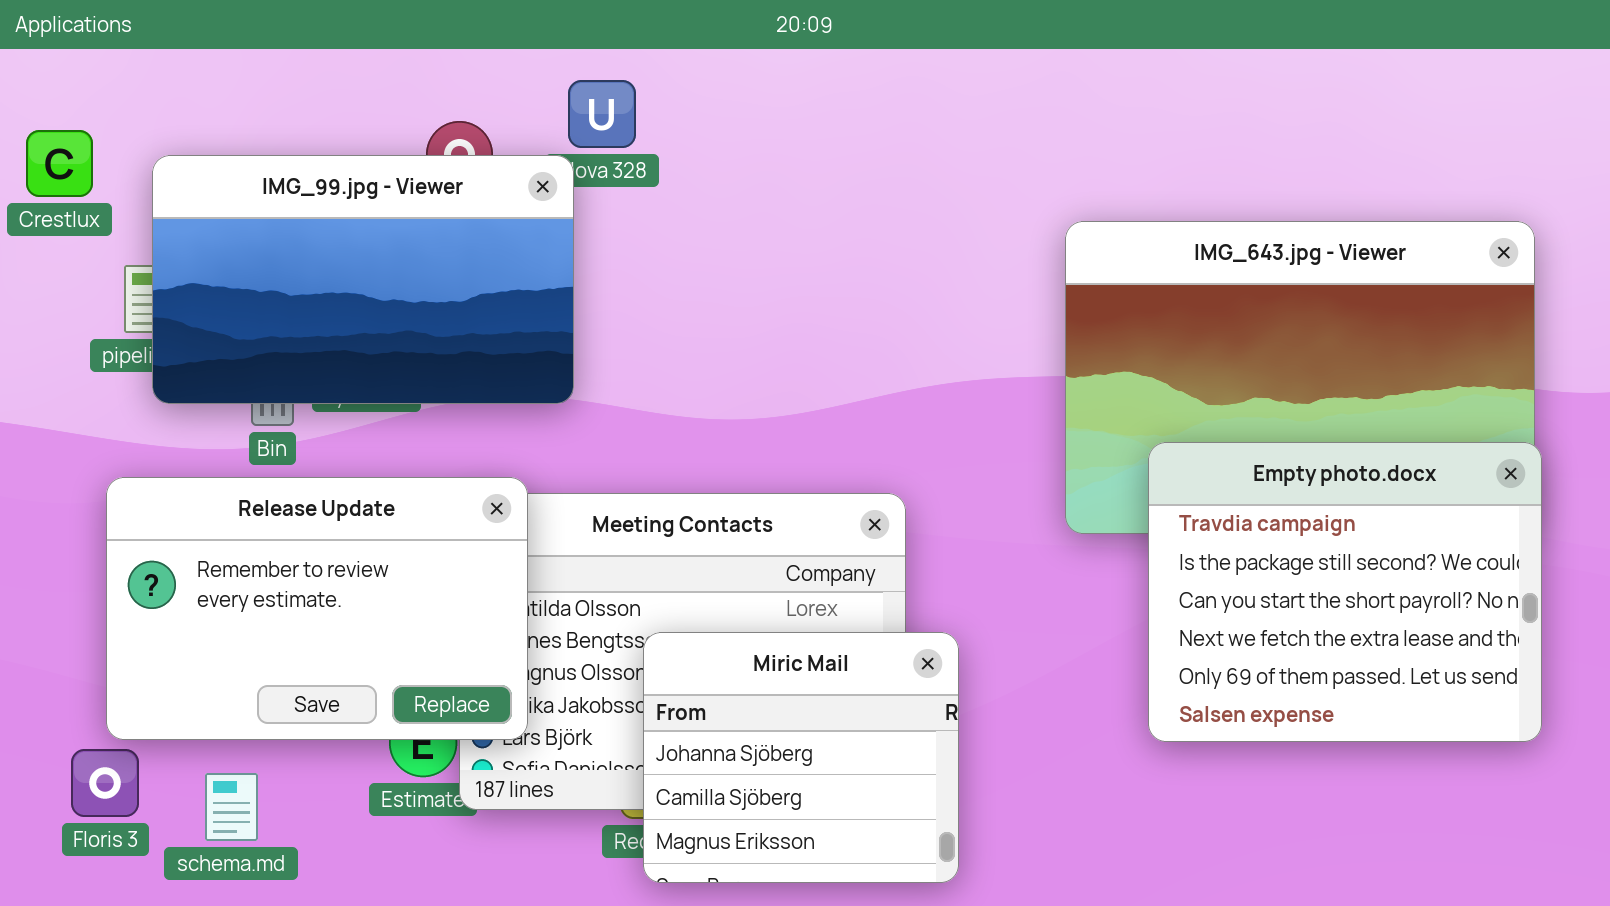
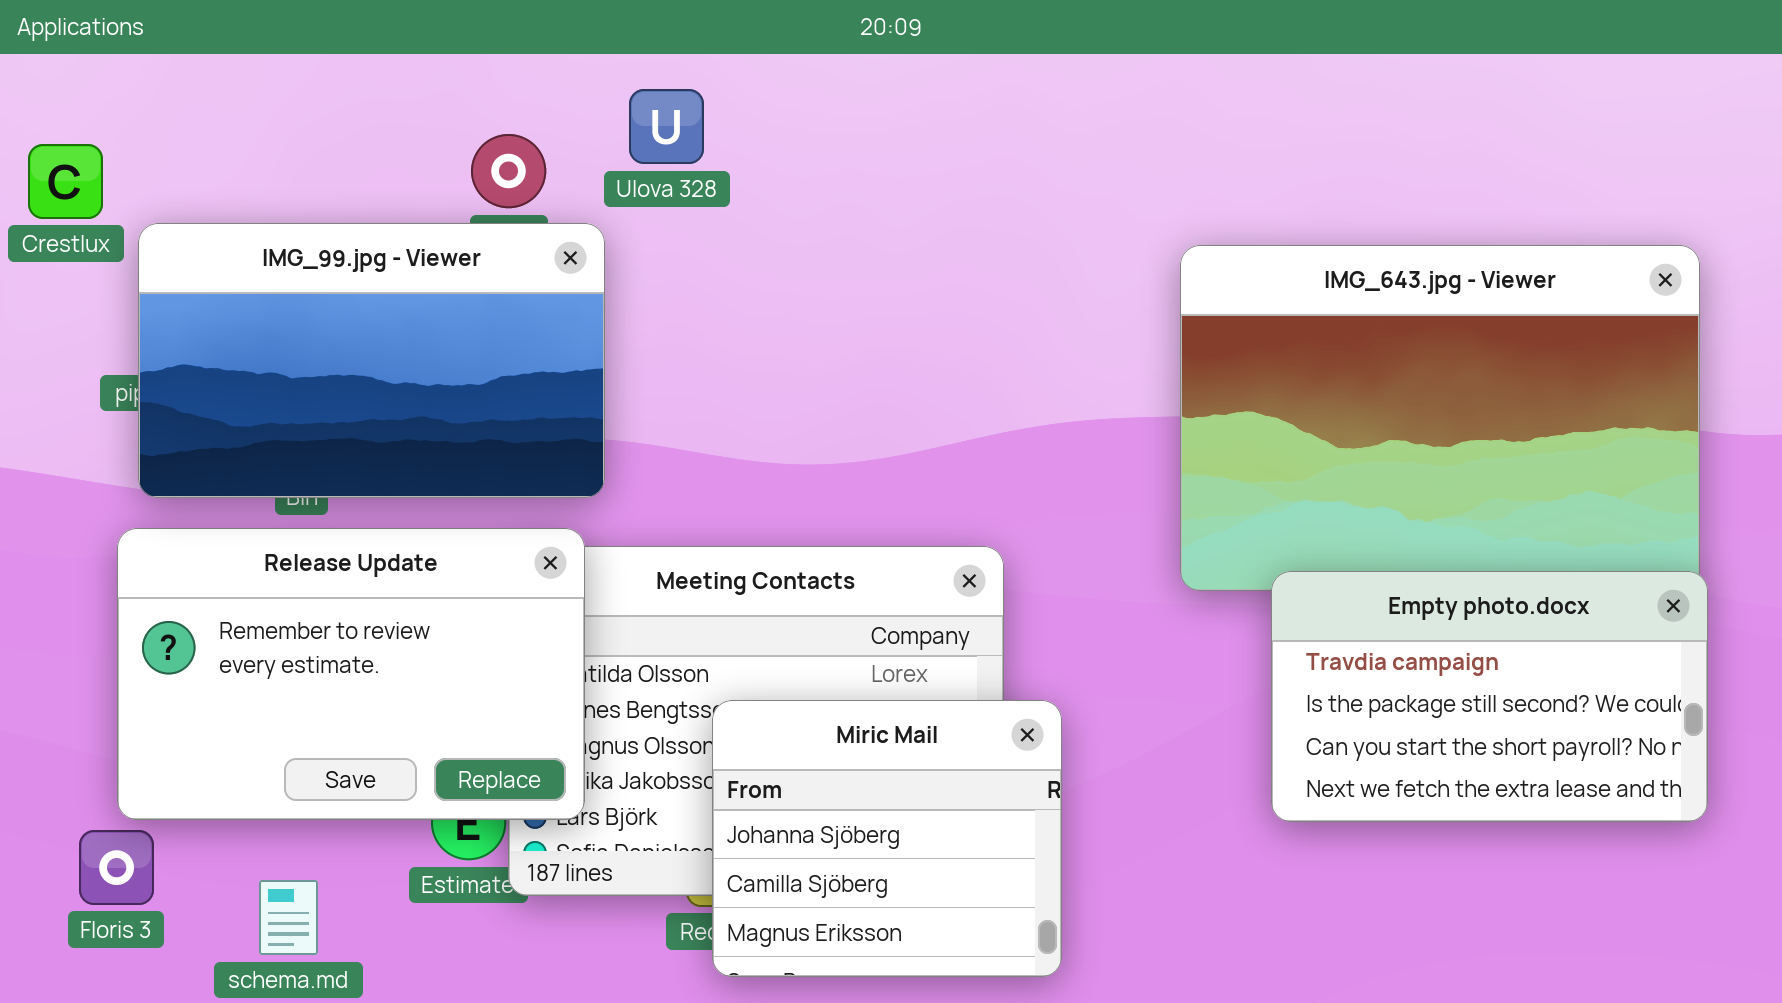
IMG_99.jpg - Viewer: [152,155,574,404] -> [138,223,605,498], moved
Empty photo.docx: [1148,442,1542,742] -> [1271,571,1708,822], resized
schema.md: [205,773,258,841] -> [259,880,318,955], moved

